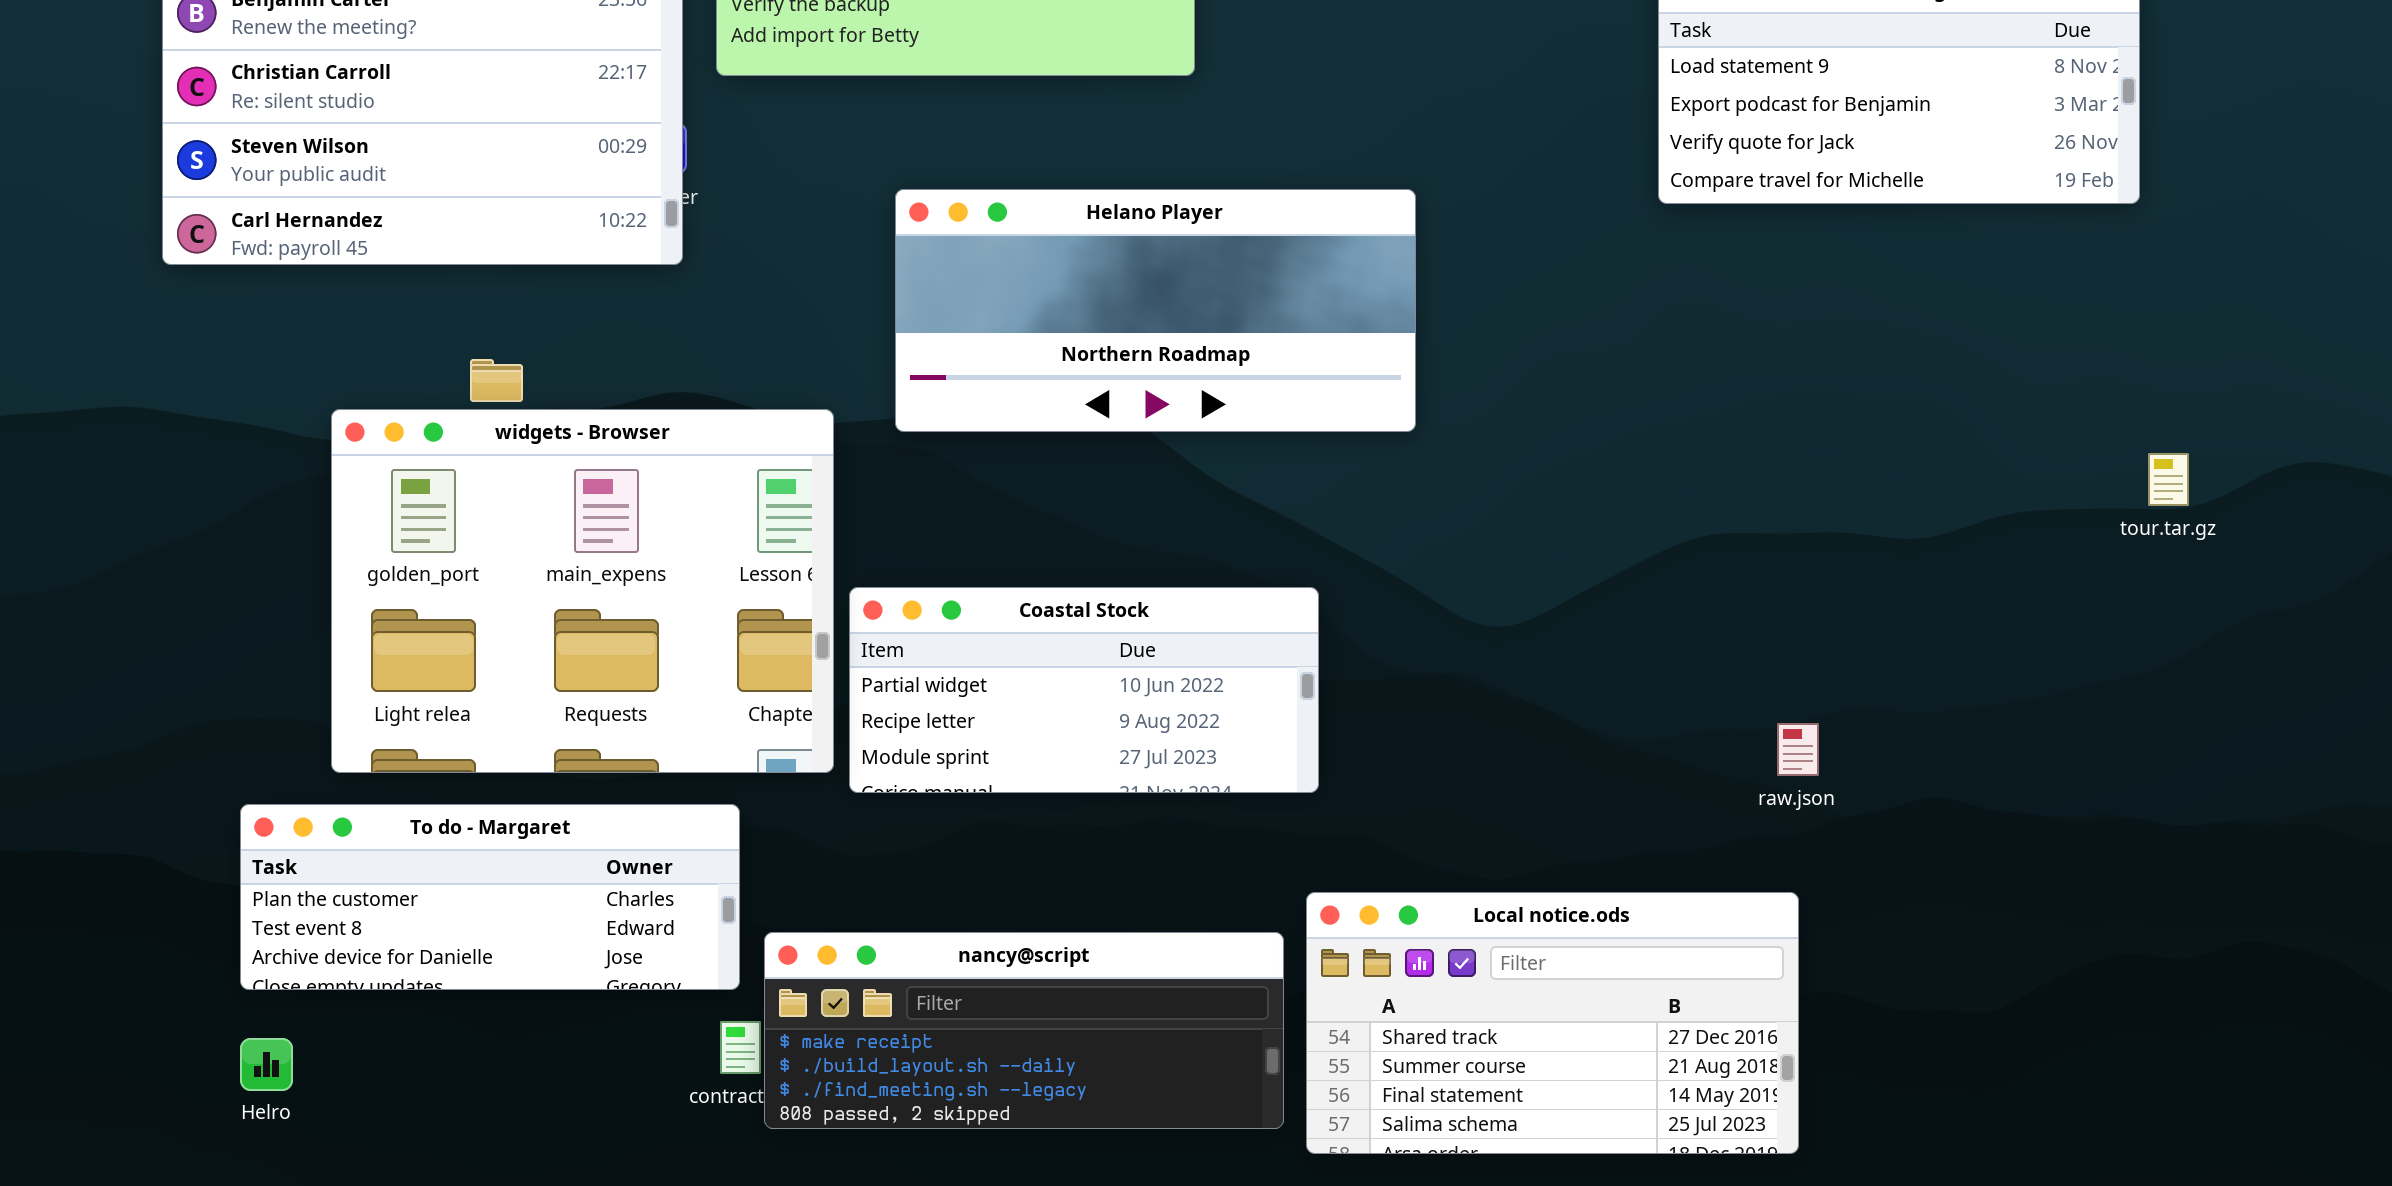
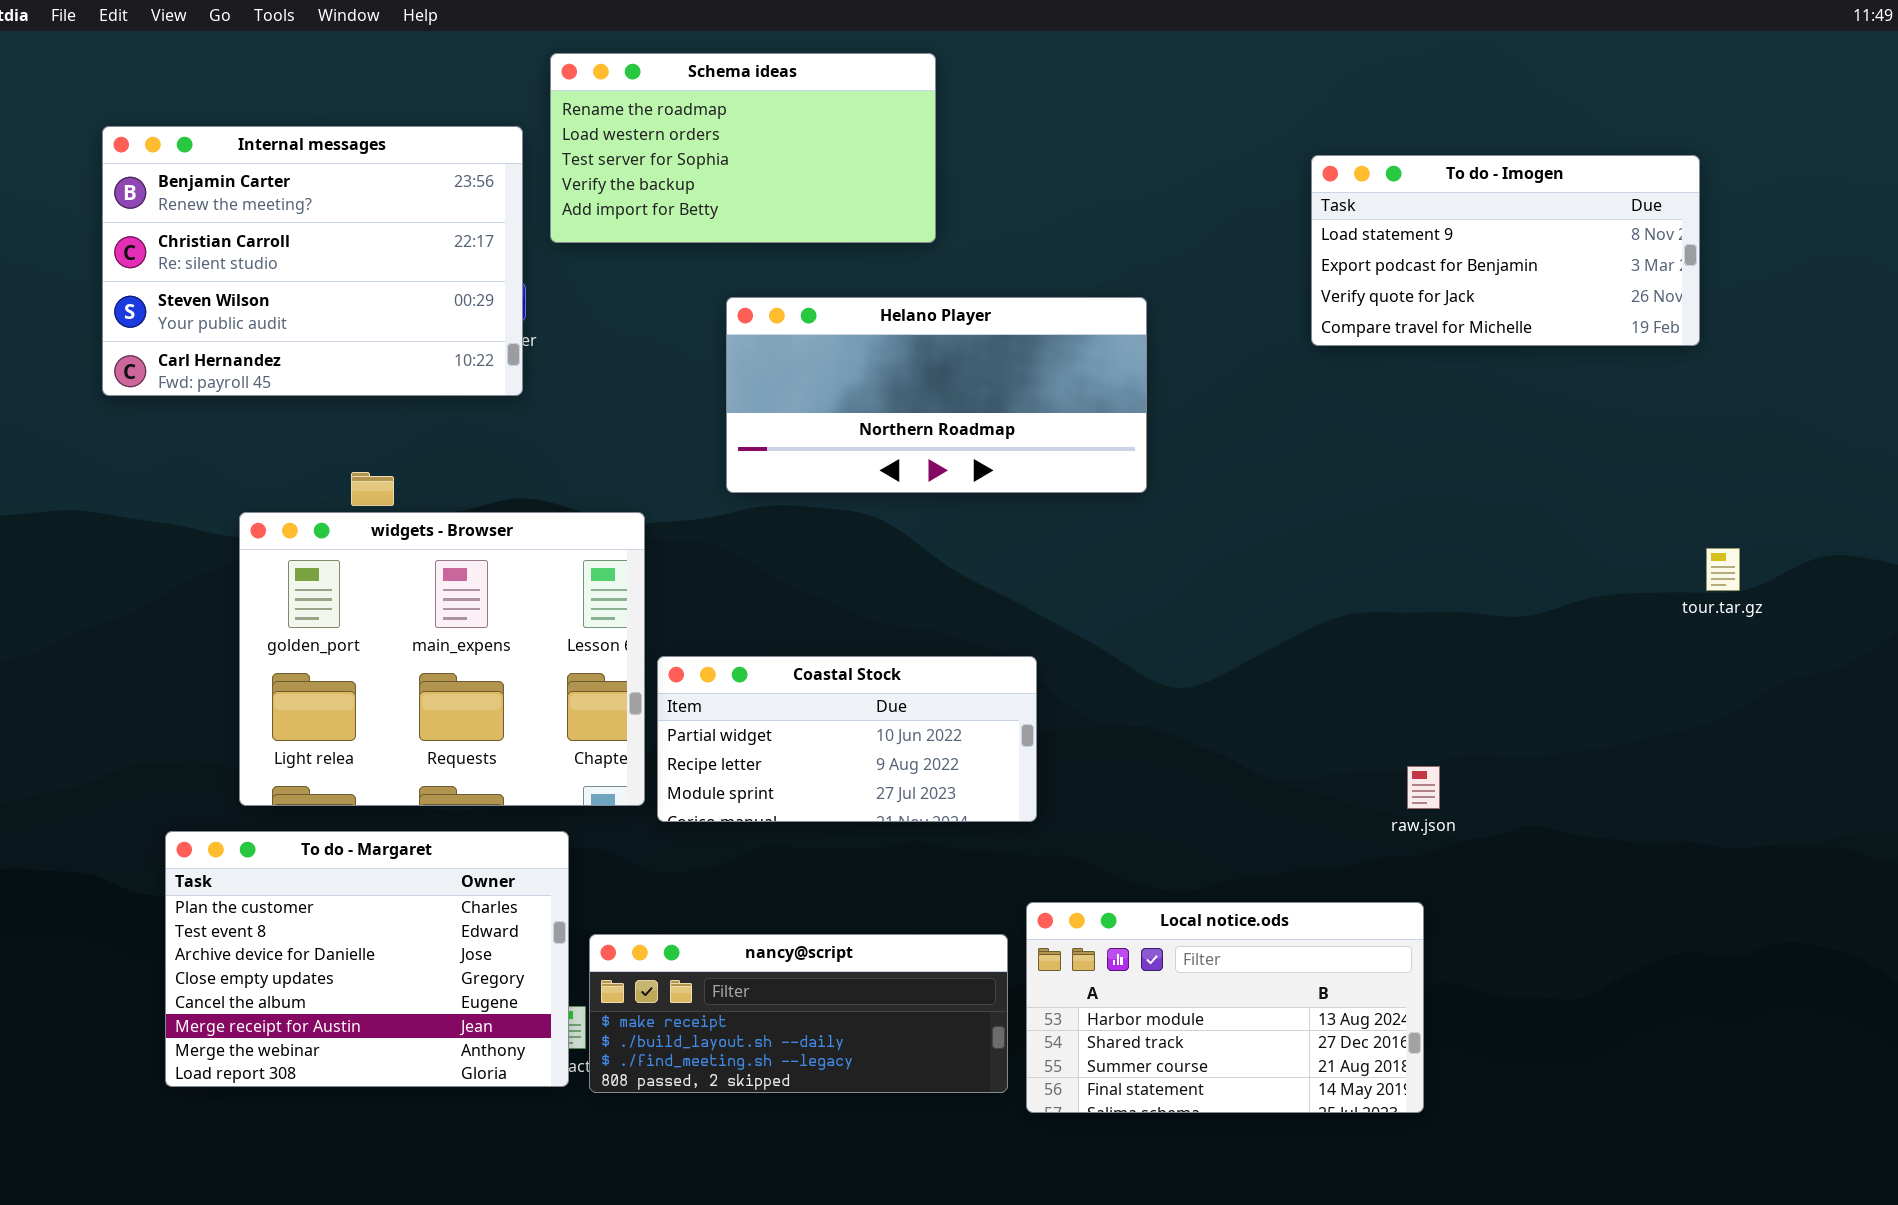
Helano Player: [895,189,1416,432] -> [726,297,1147,493], moved
To do - Margaret: [240,804,740,990] -> [165,831,569,1087], resized
Local notice.ods: [1306,892,1799,1154] -> [1026,902,1424,1113], scrolled up 1 row

